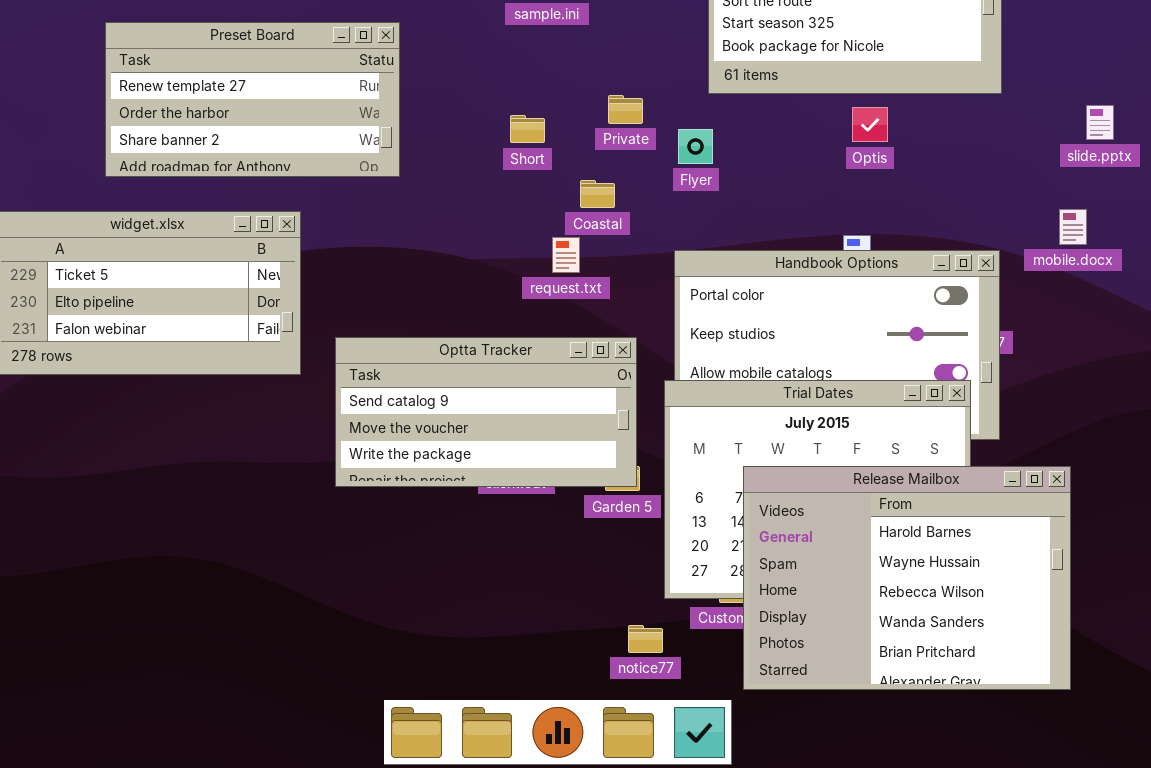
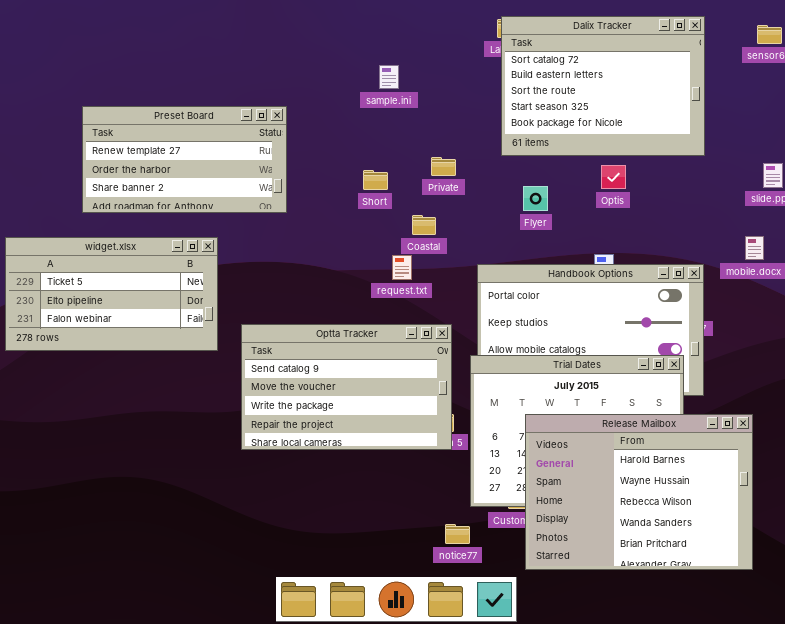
Flyer: [678,129,713,164] -> [523,186,548,211], moved
Optta Tracker: [335,337,637,487] -> [241,324,452,450], resized

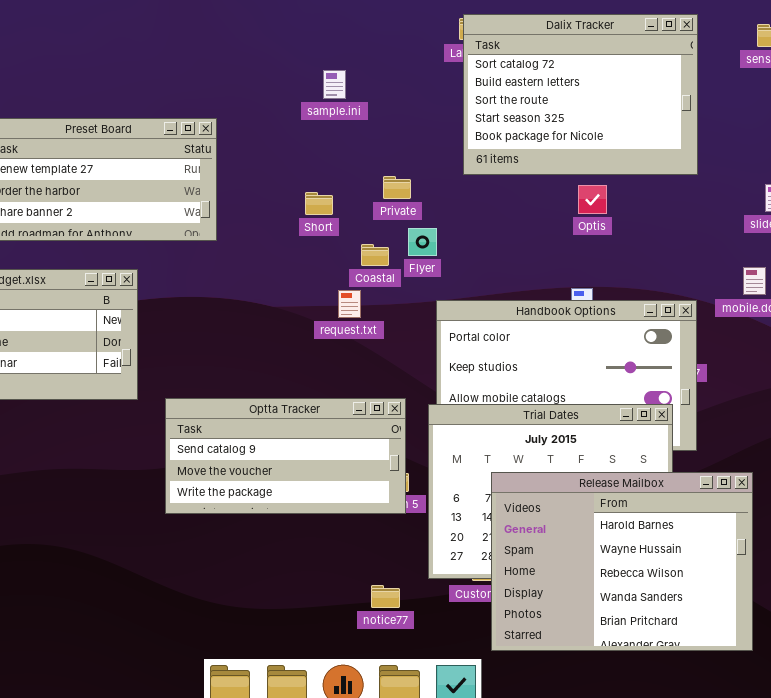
Flyer: [523,186,548,211] -> [408,228,437,256], moved
Optta Tracker: [241,324,452,450] -> [165,398,406,514], resized
notice77: [445,524,470,544] -> [371,585,400,608], moved

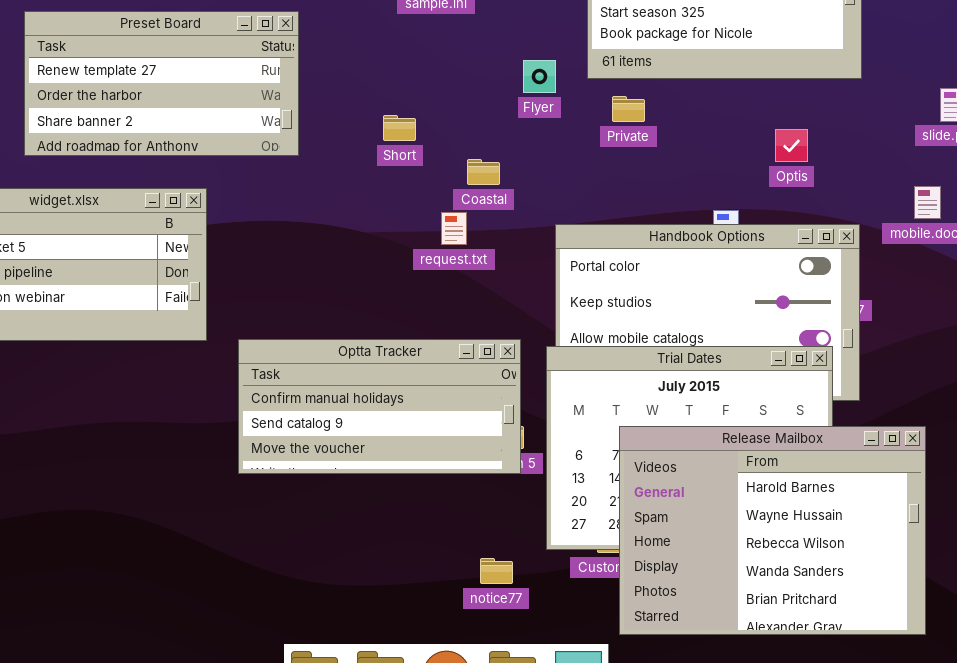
Private: [383,176,411,199] -> [612,96,645,122], moved
Optis: [578,185,607,214] -> [775,129,808,162], moved
Short: [305,192,333,215] -> [383,115,416,141], moved
Flyer: [408,228,437,256] -> [523,60,556,93], moved
Optta Tracker: [165,398,406,514] -> [238,339,521,474], scrolled up 1 row

